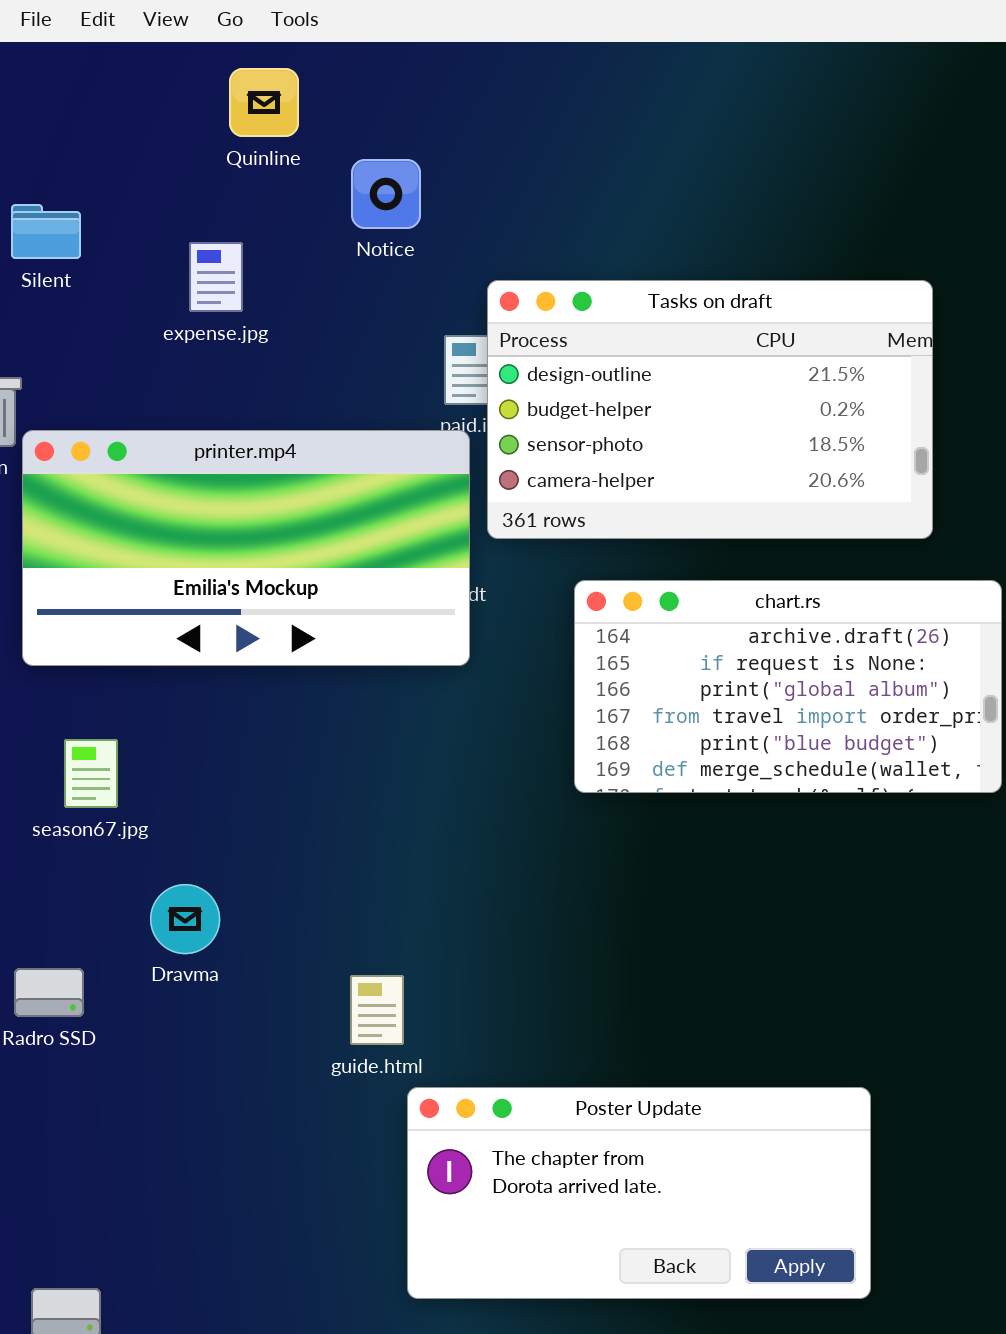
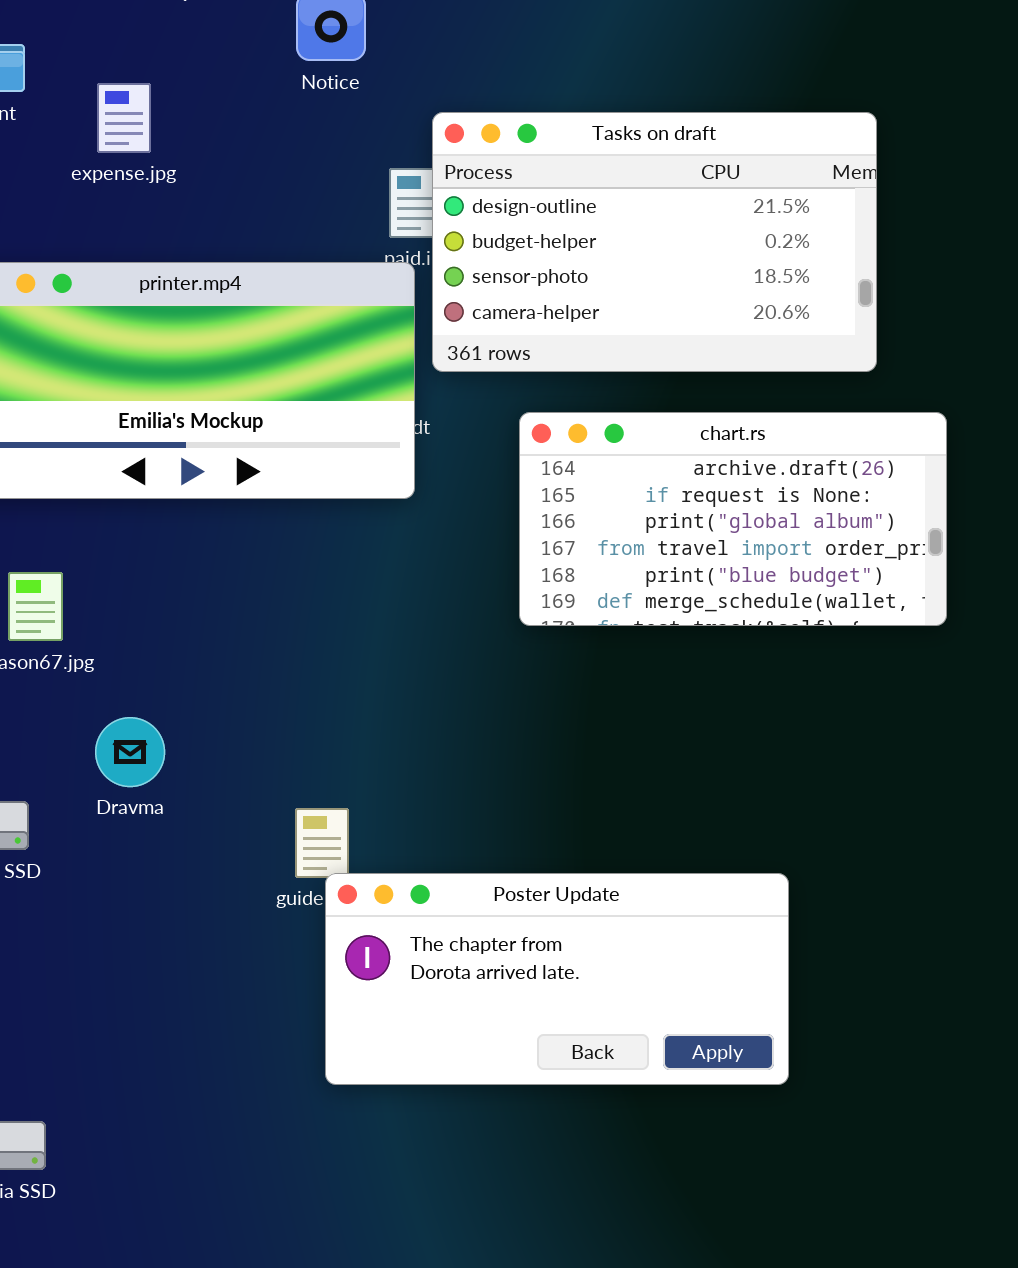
expense.jpg: [189,242,243,312] -> [97,83,151,153], moved
Poster Update: [407,1087,871,1299] -> [325,873,789,1085], moved

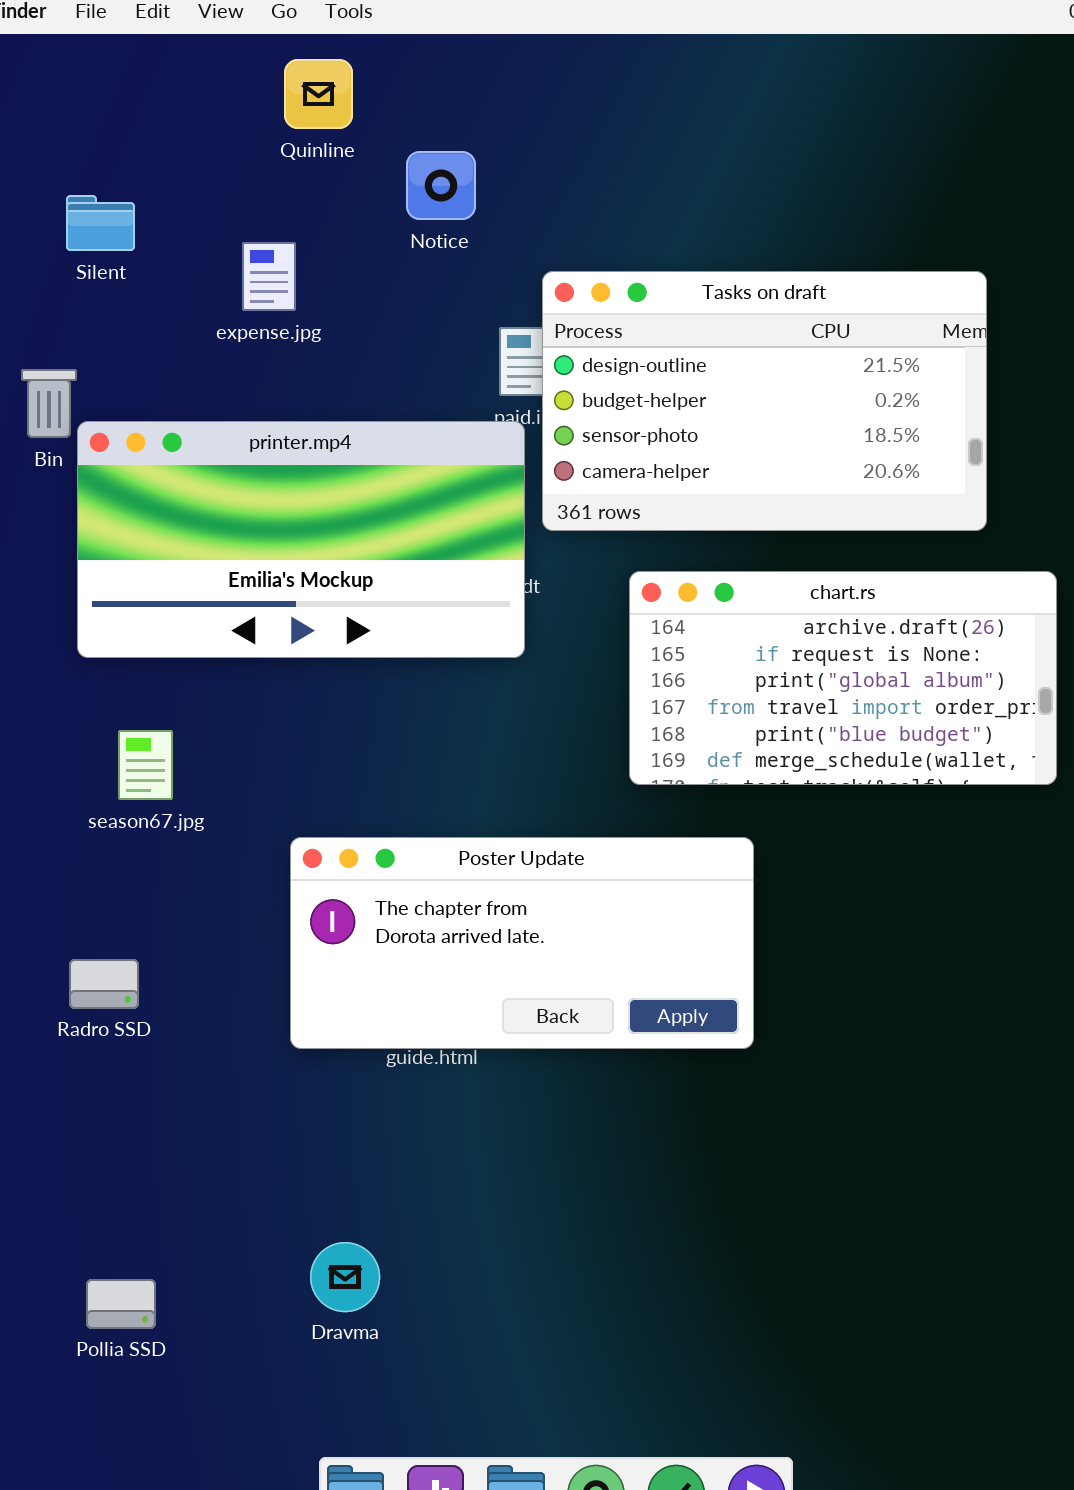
expense.jpg: [97,83,151,153] -> [242,242,296,311], moved
Dravma: [95,717,165,787] -> [310,1242,380,1312], moved
Poster Update: [325,873,789,1085] -> [290,837,754,1049], moved

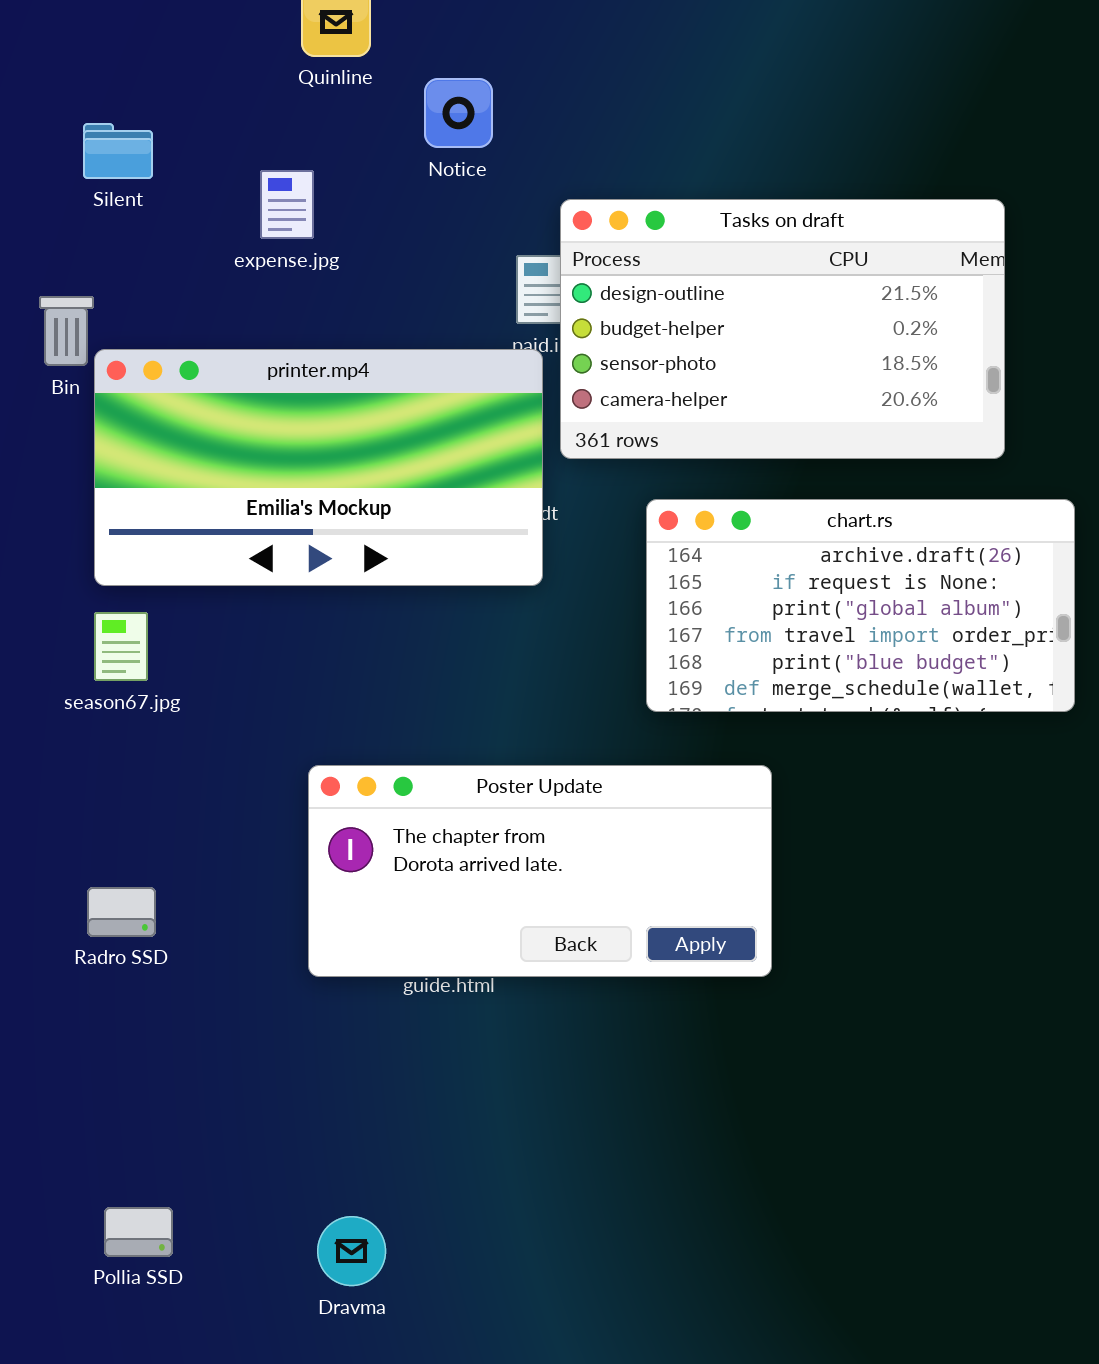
season67.jpg: [118,730,173,800] -> [94,612,148,681], moved
Dravma: [310,1242,380,1312] -> [317,1216,386,1286], moved

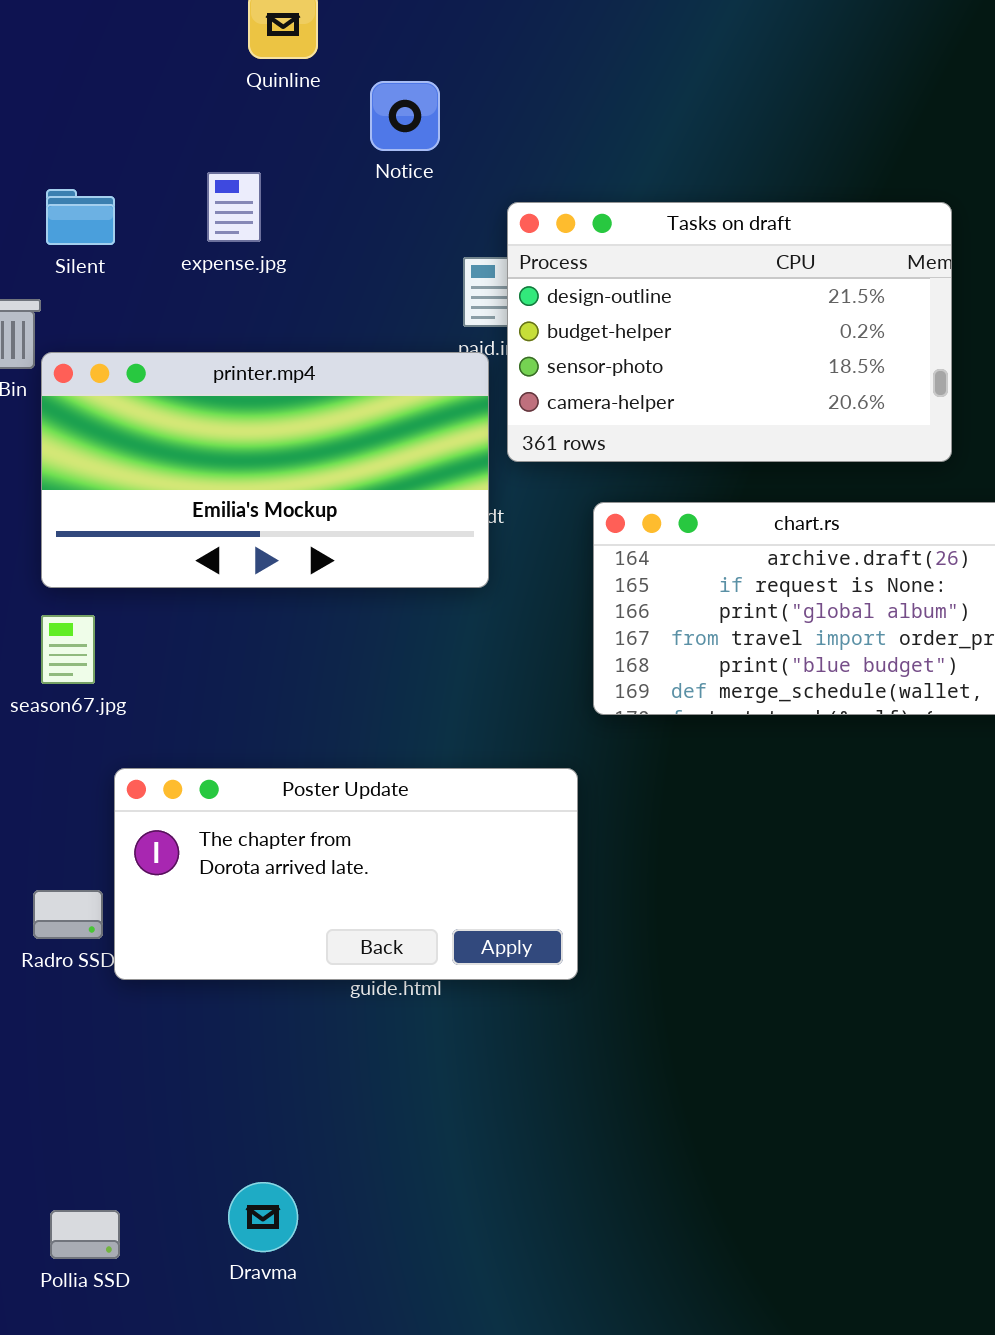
Silent: [83,123,153,179] -> [46,189,115,245], moved
Poster Update: [308,765,772,977] -> [114,768,578,980], moved
Dravma: [317,1216,386,1286] -> [228,1182,298,1252], moved

